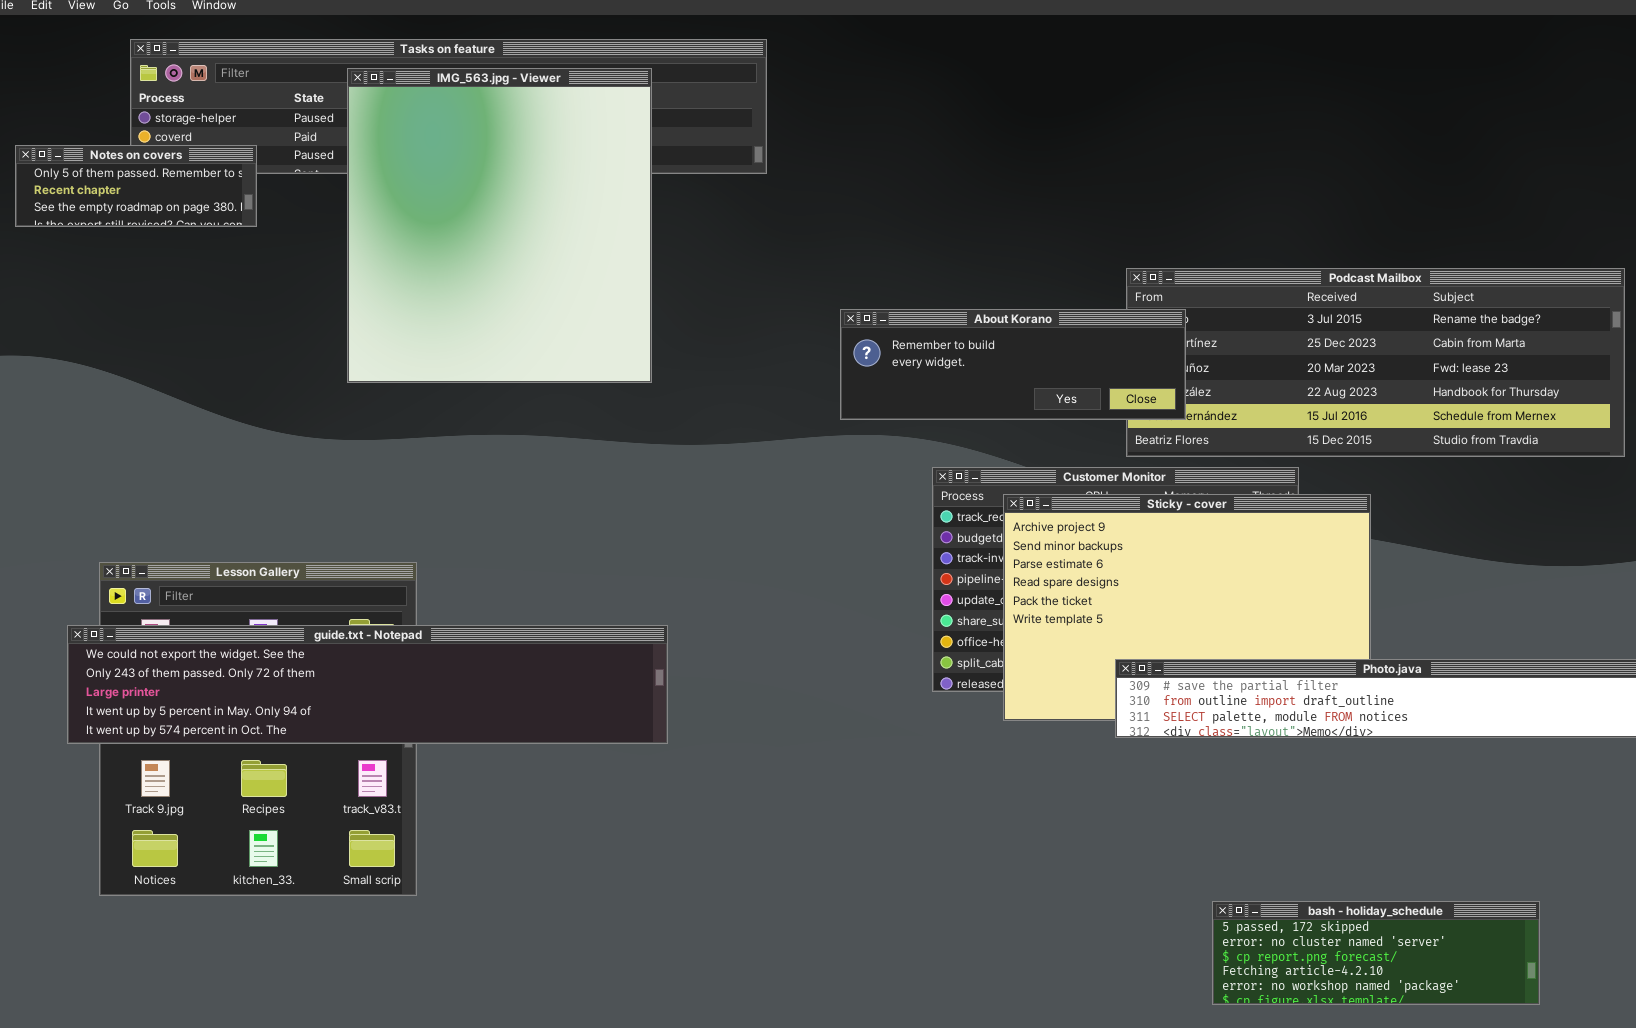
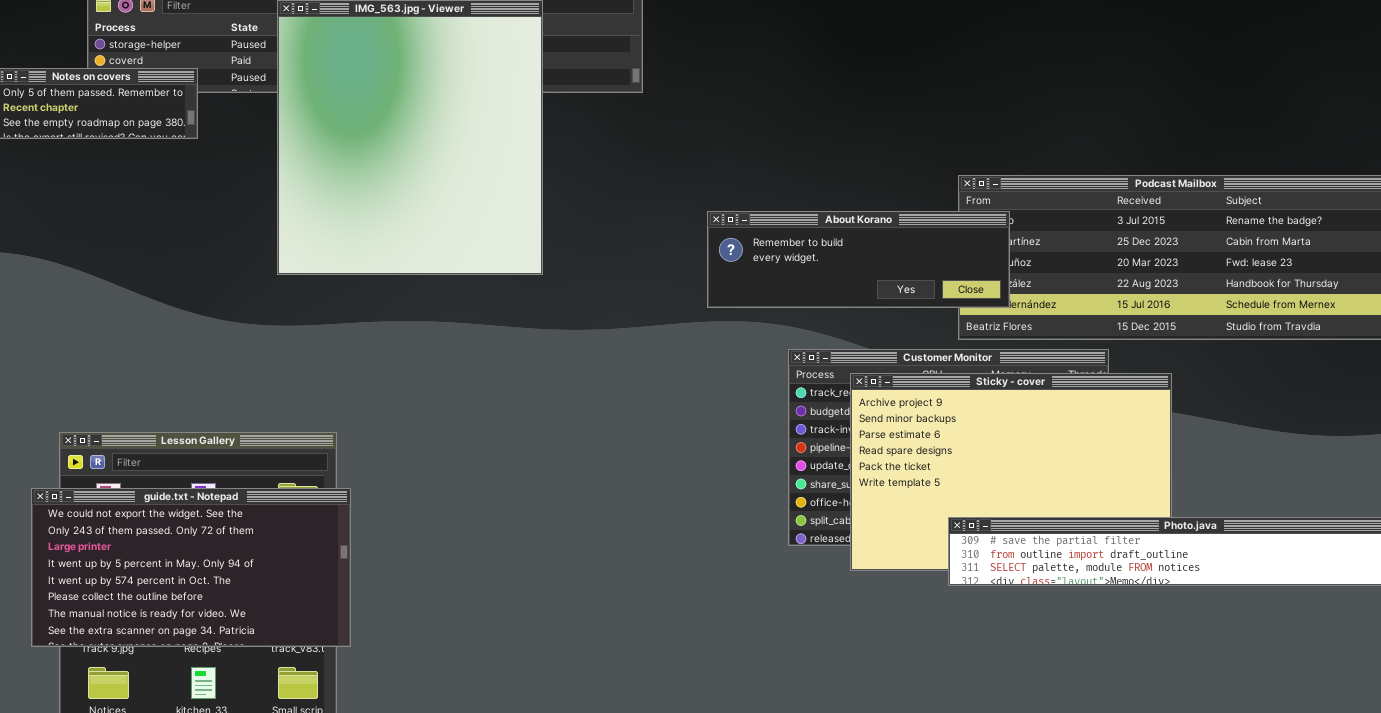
guide.txt - Notepad: [67,625,668,744] -> [31,488,351,647], resized

